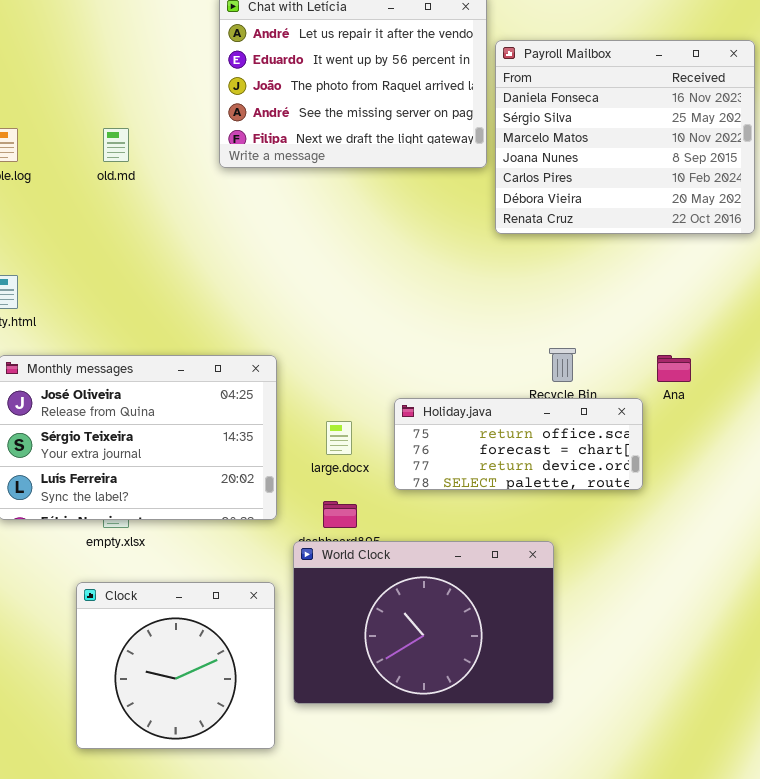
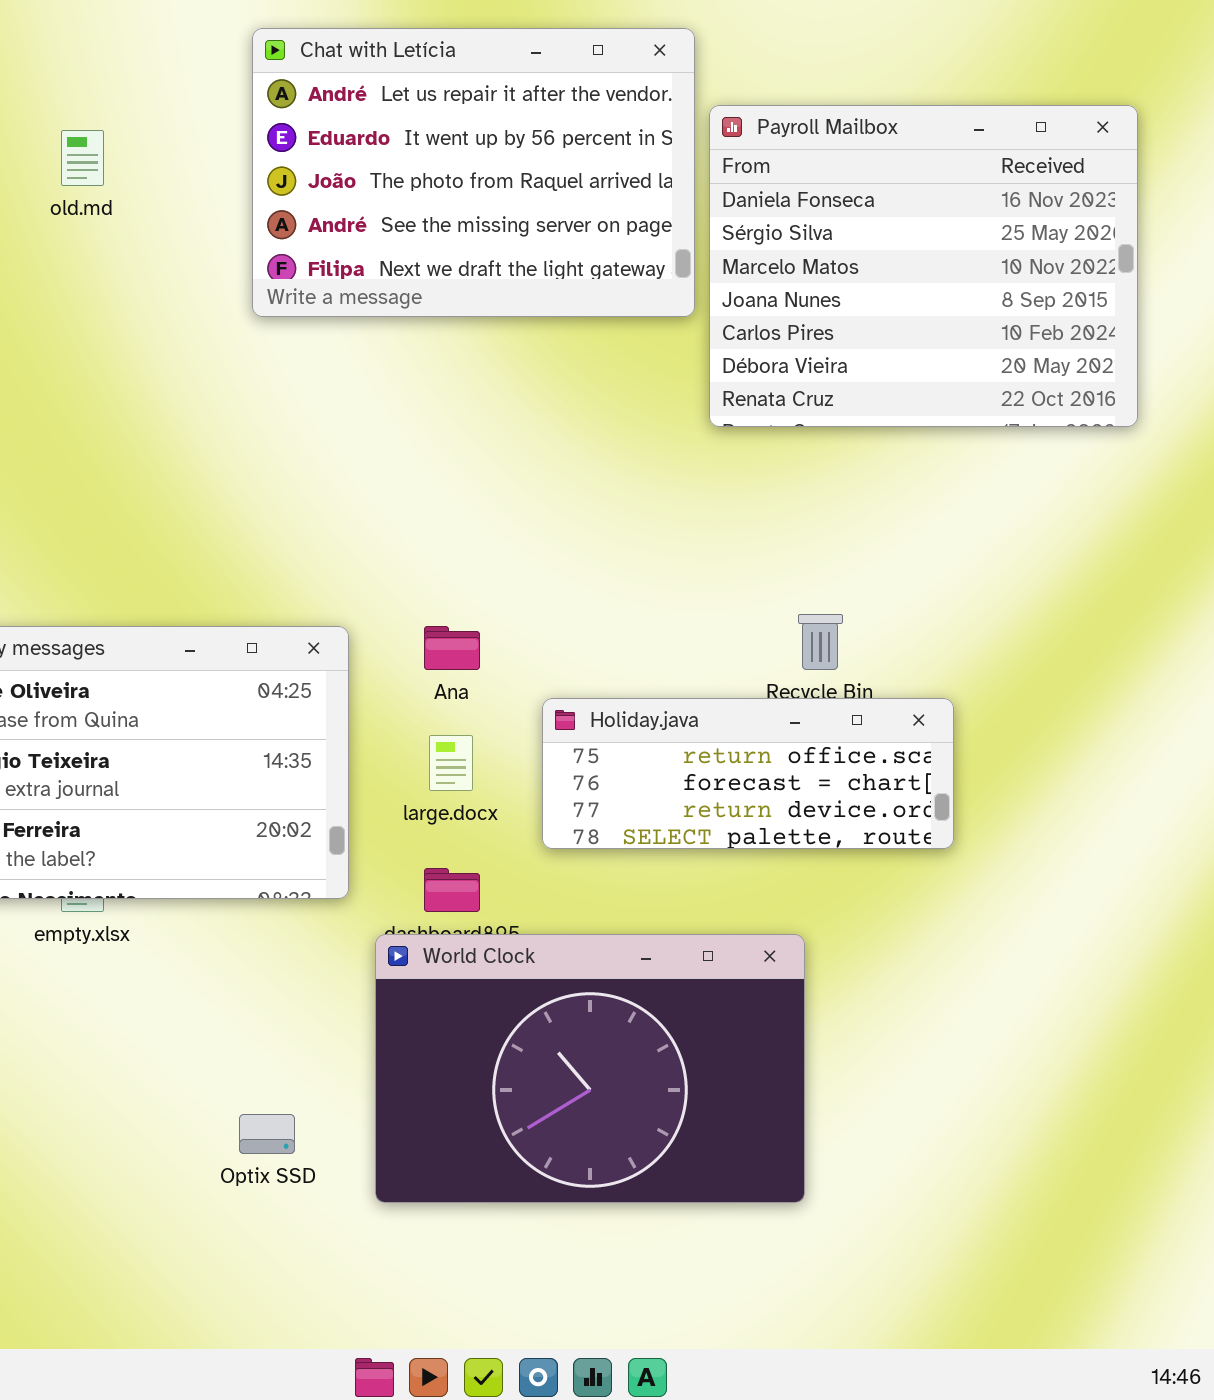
old.md: [103,128,129,162] -> [61,130,104,186], moved
Ana: [657,355,691,382] -> [424,626,480,670], moved
Clock: [76,582,275,749] -> none, closed

